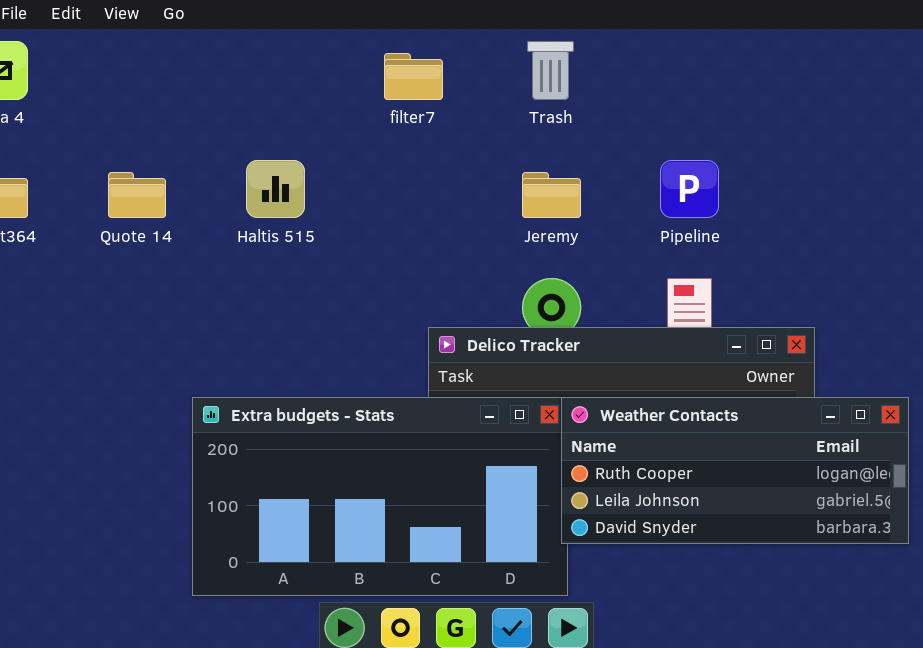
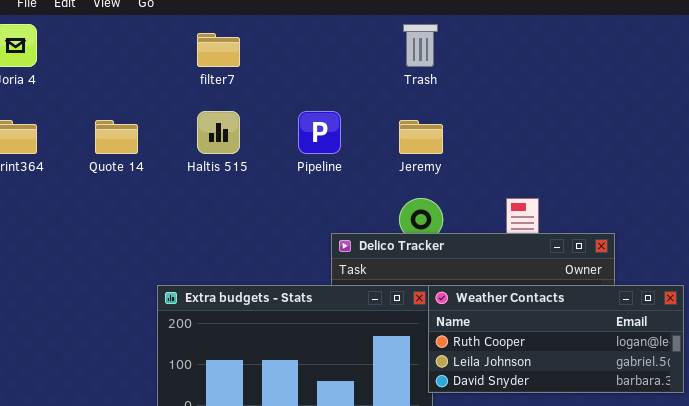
filter7: [384,53,443,100] -> [197,33,240,67], moved
Pipeline: [660,160,719,218] -> [298,111,341,154], moved

